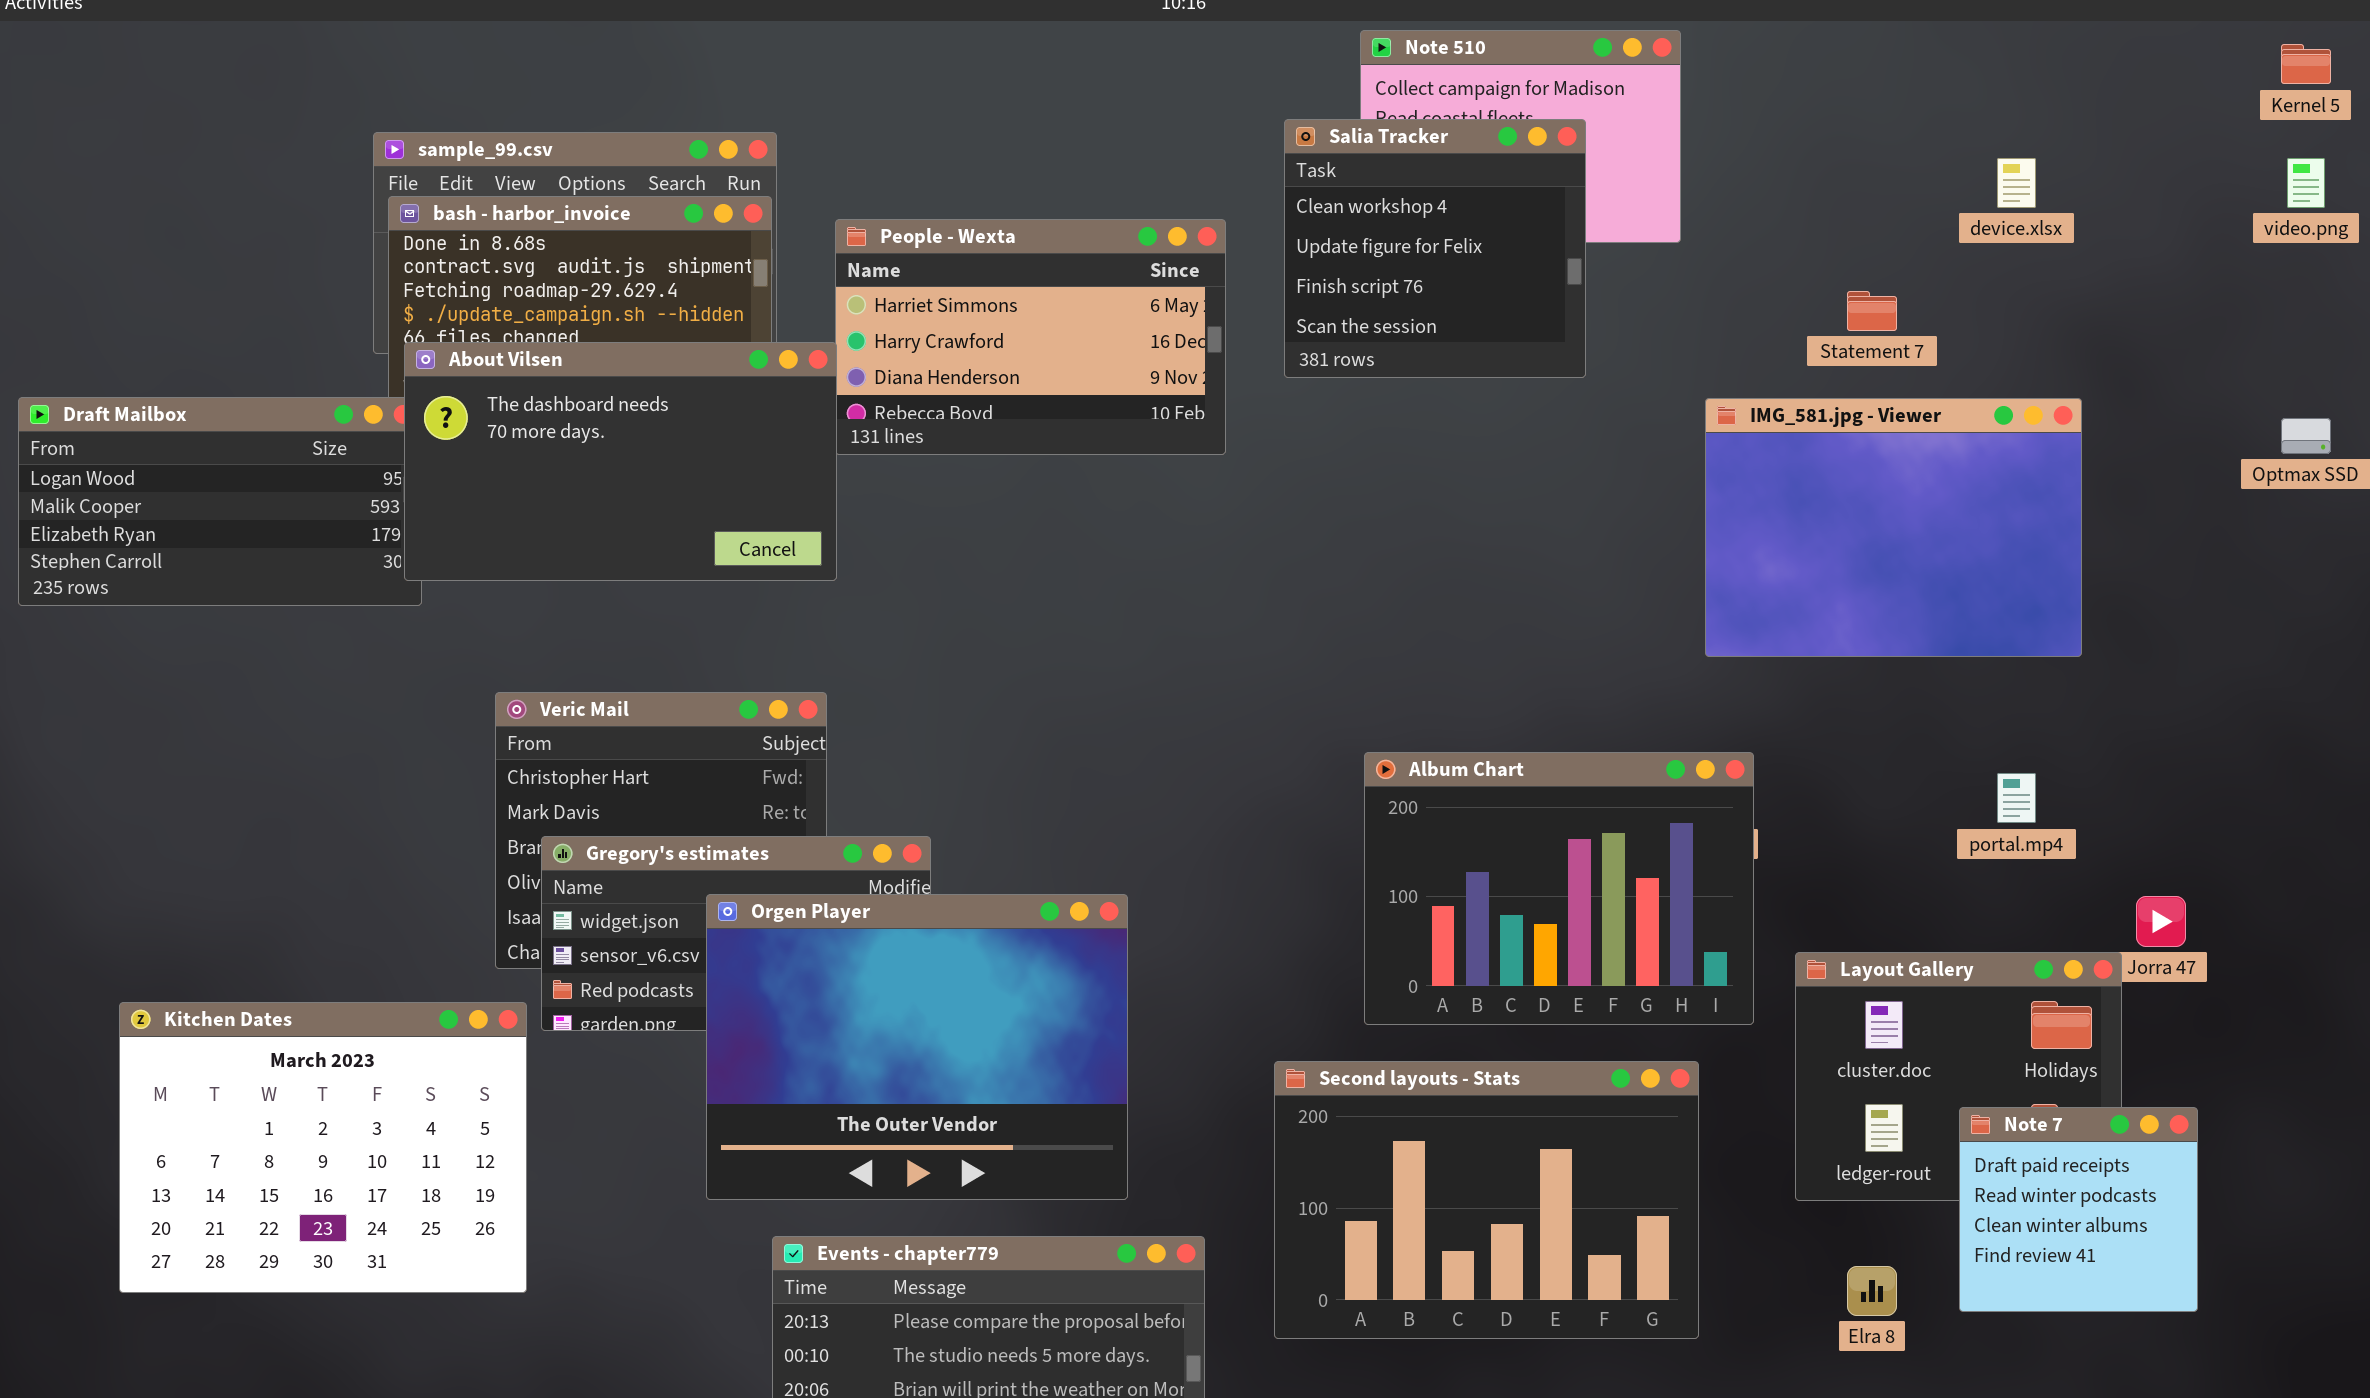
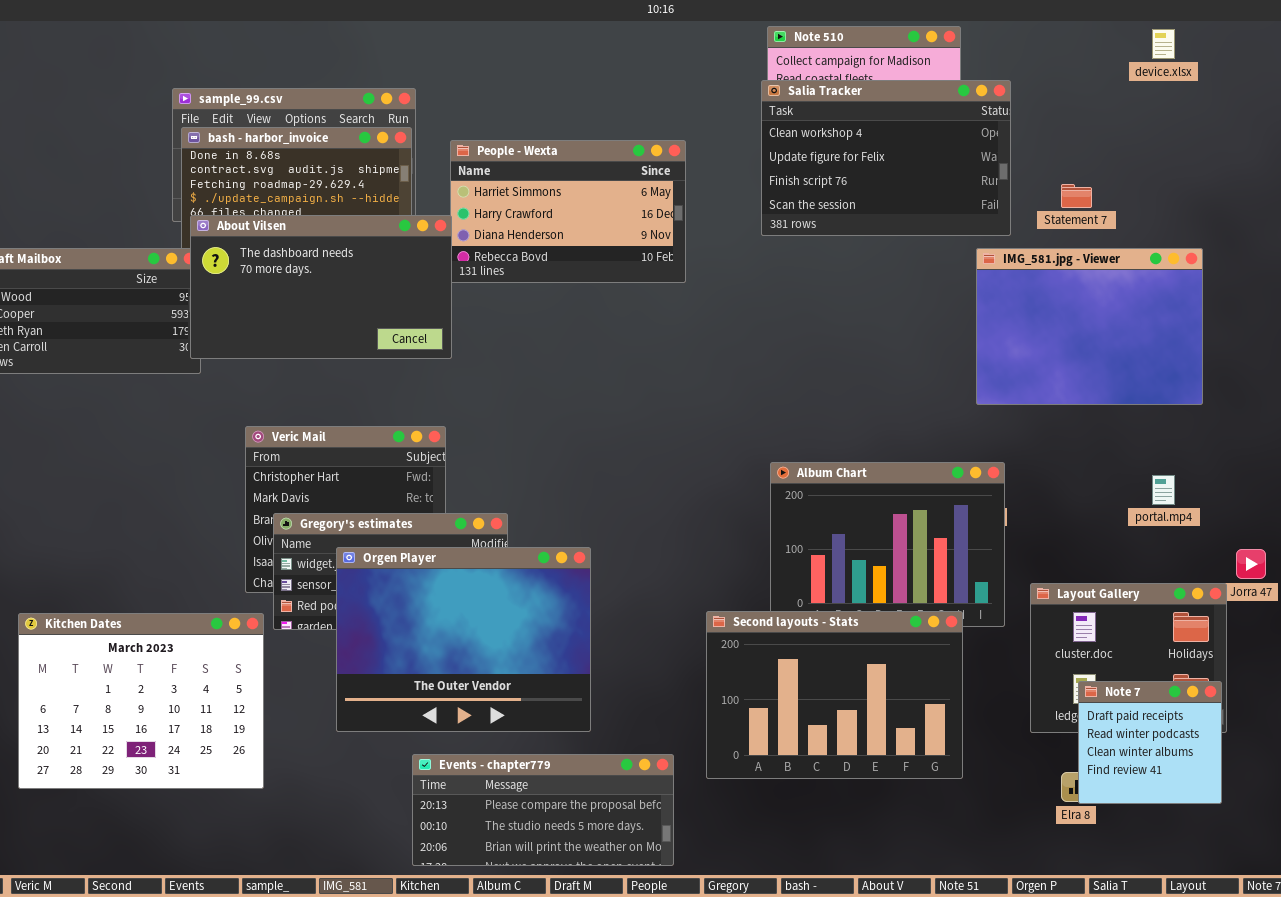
Salia Tracker: [1284,119,1586,378] -> [761,80,1011,236], moved, resized
device.xlsx: [1997,158,2036,208] -> [1152,29,1175,59], moved
Orgen Player: [706,894,1128,1200] -> [336,547,591,732], moved
Second layouts - Stats: [1274,1061,1699,1339] -> [706,611,963,779], moved
Note 7: [1959,1107,2198,1312] -> [1078,681,1222,804], moved

